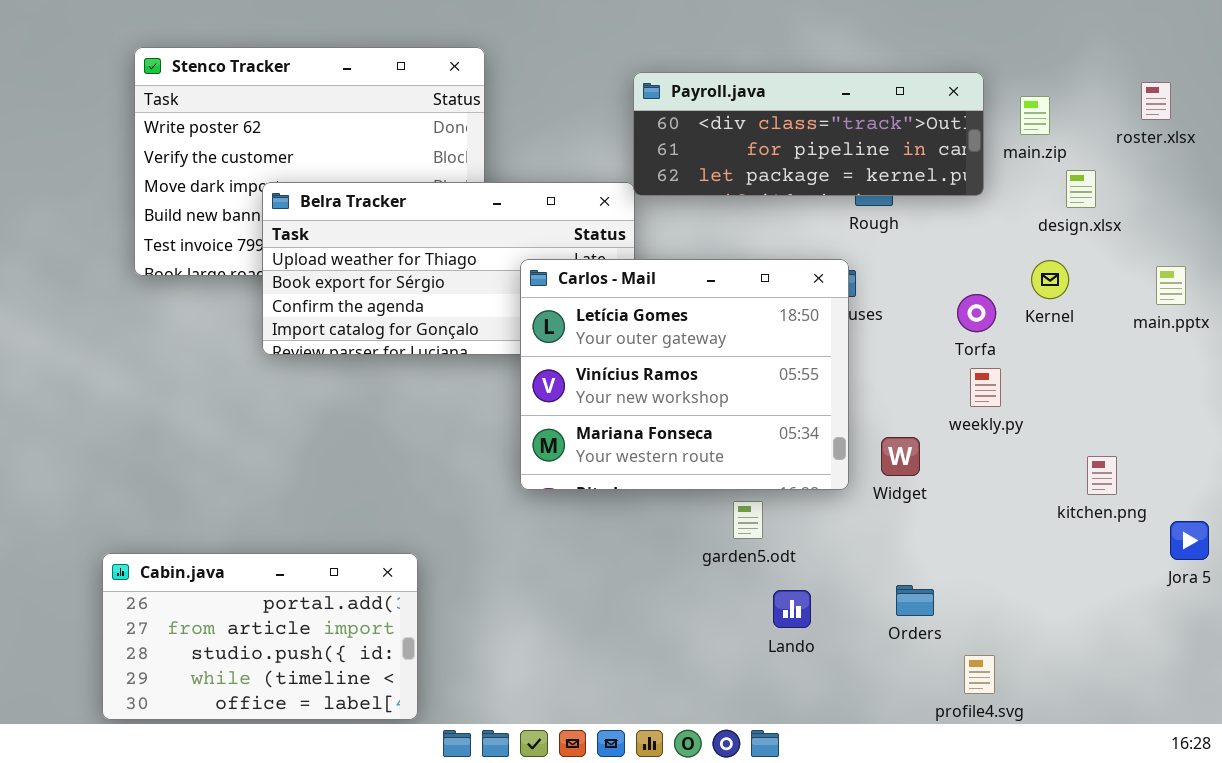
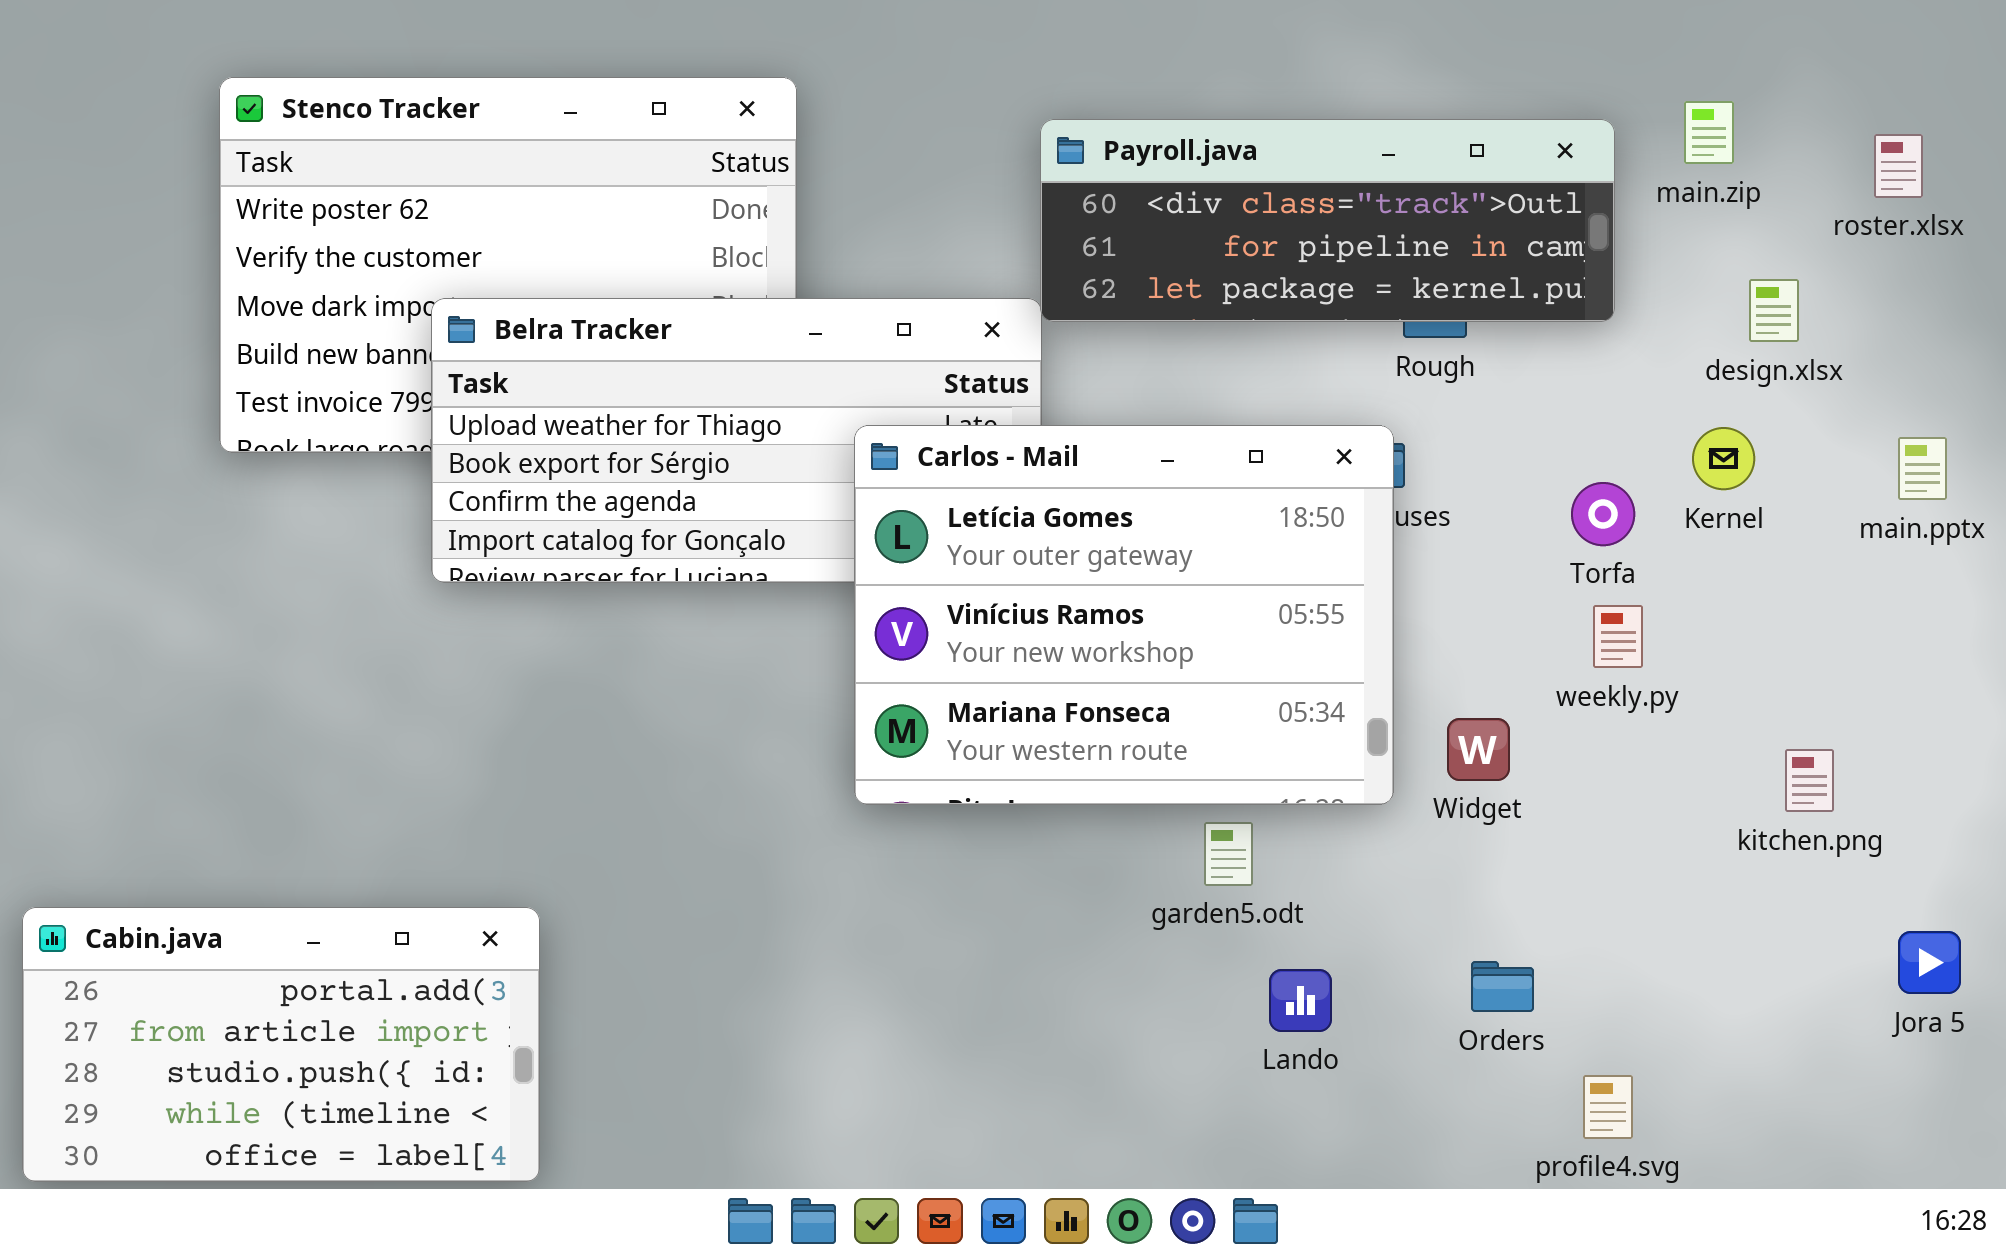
main.zip: [1020,96,1050,135] -> [1684,101,1734,164], moved
Jora 5: [1170,521,1209,560] -> [1898,931,1961,994], moved
Cabin.java: [102,553,418,720] -> [22,907,540,1182], moved

